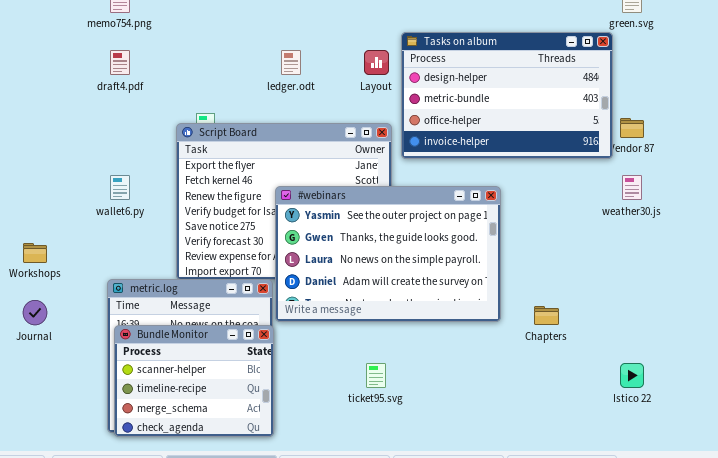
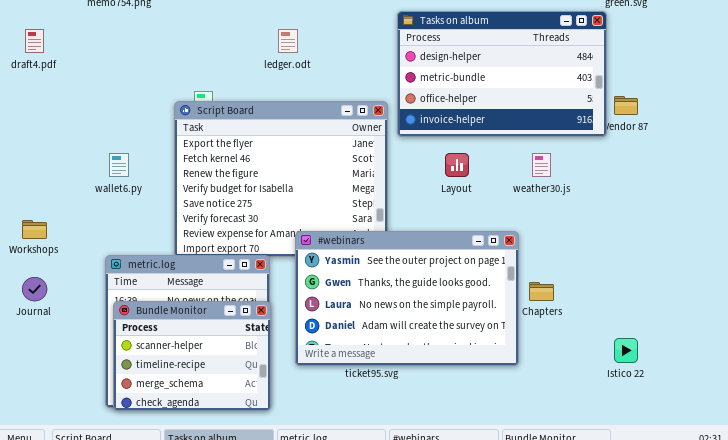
draft4.pdf: [110,50,130,75] -> [25,29,44,53], moved
Layout: [364,50,389,75] -> [445,153,469,177], moved
weather30.js: [622,175,642,200] -> [532,153,551,177], moved
#webinars: [275,186,501,322] -> [295,231,519,366], moved

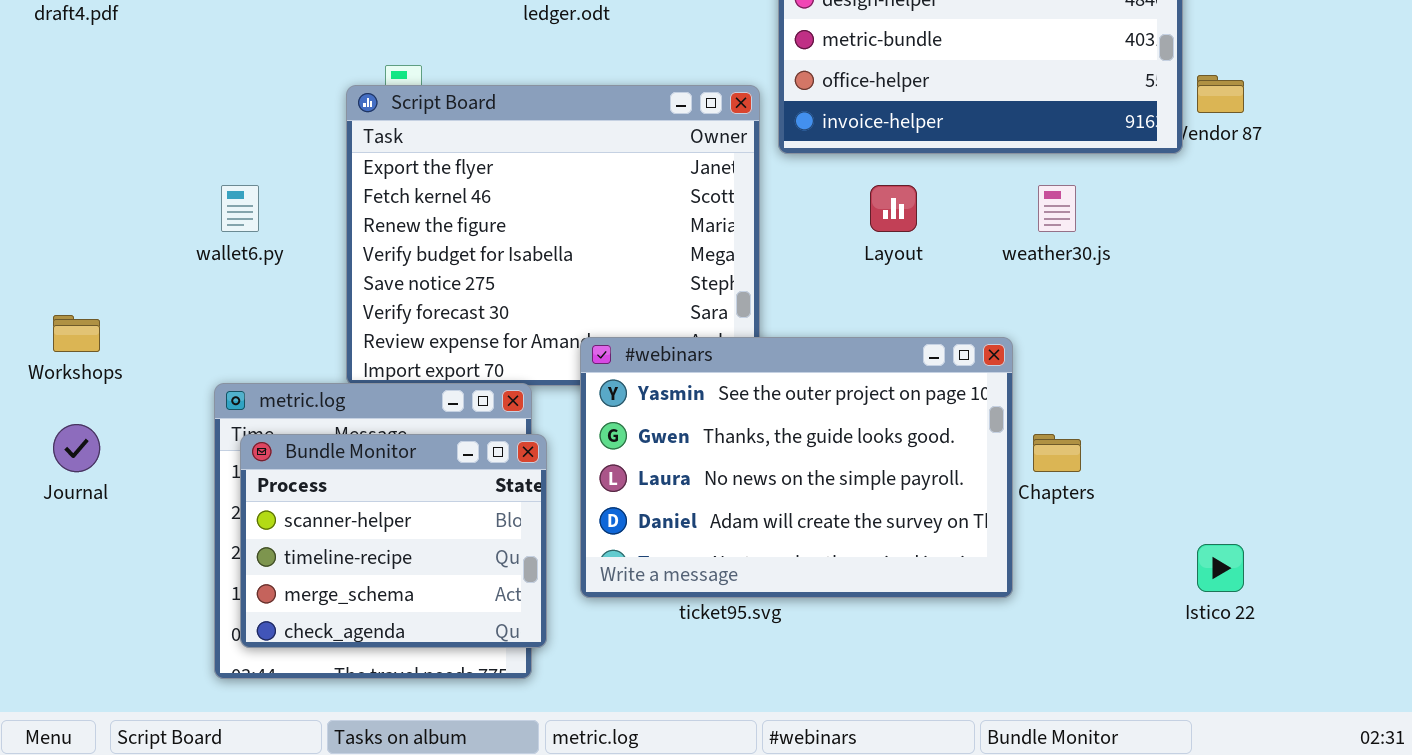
Bundle Monitor: [113,301,271,411] -> [240,434,547,648], moved

